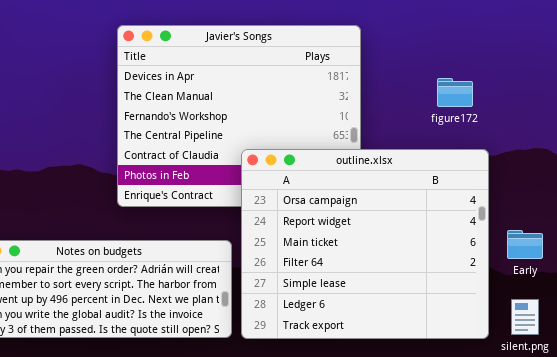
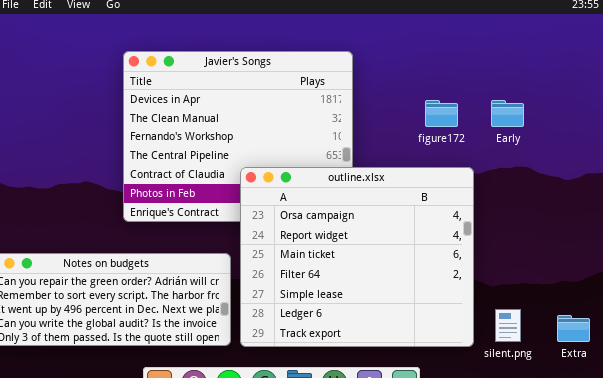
Early: [507,230,543,259] -> [491,100,524,127], moved

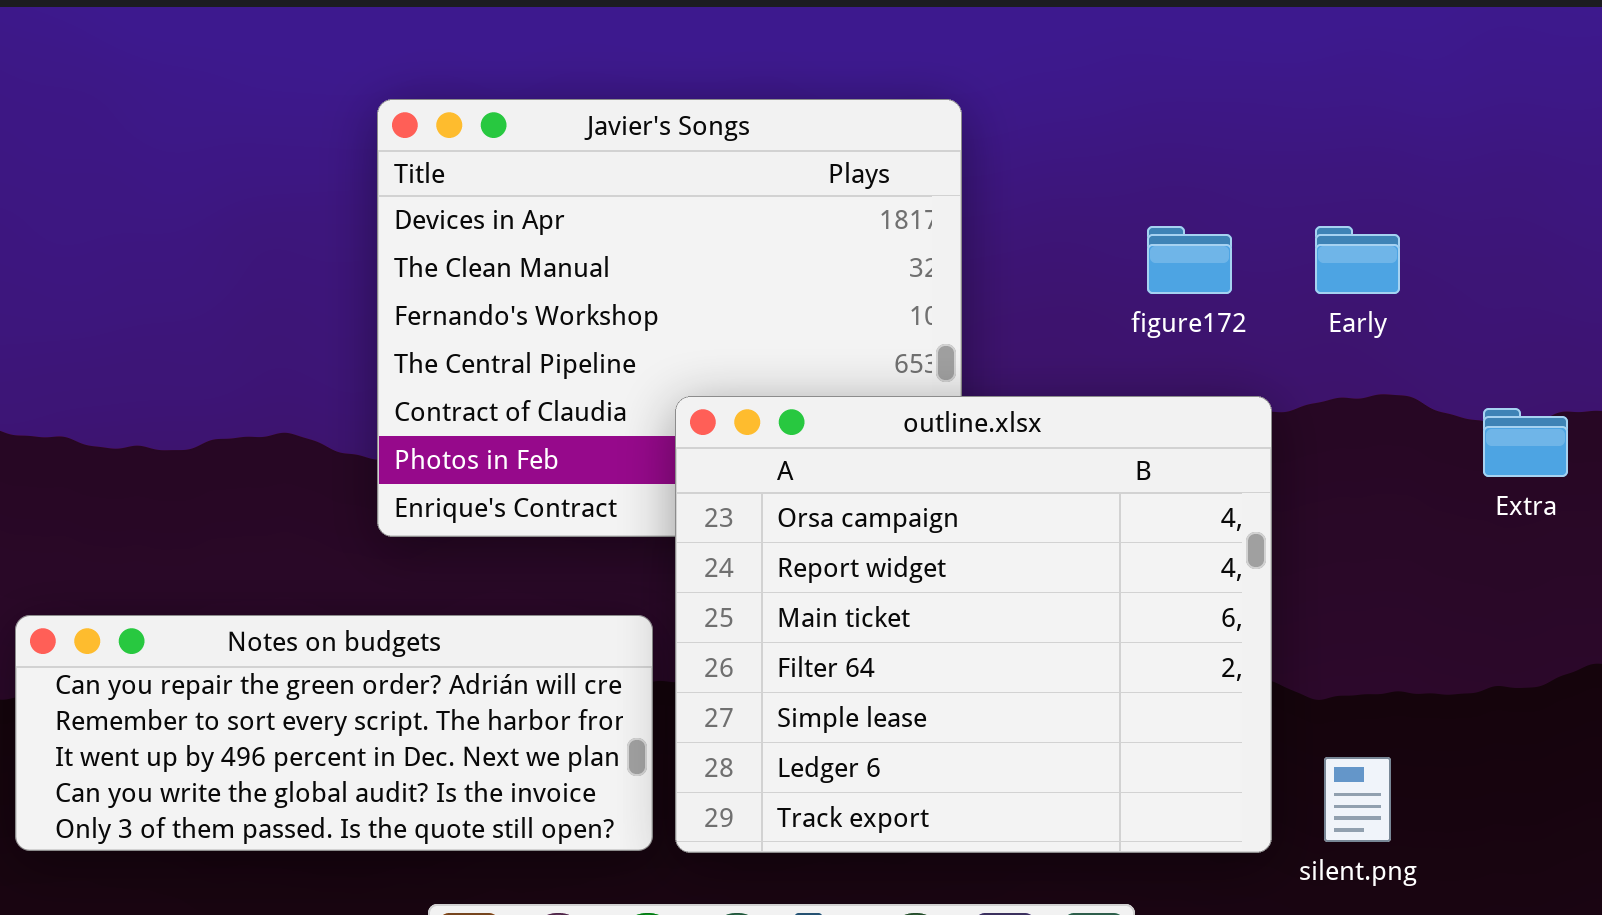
Extra: [557,315,590,342] -> [1483,408,1568,477], moved

